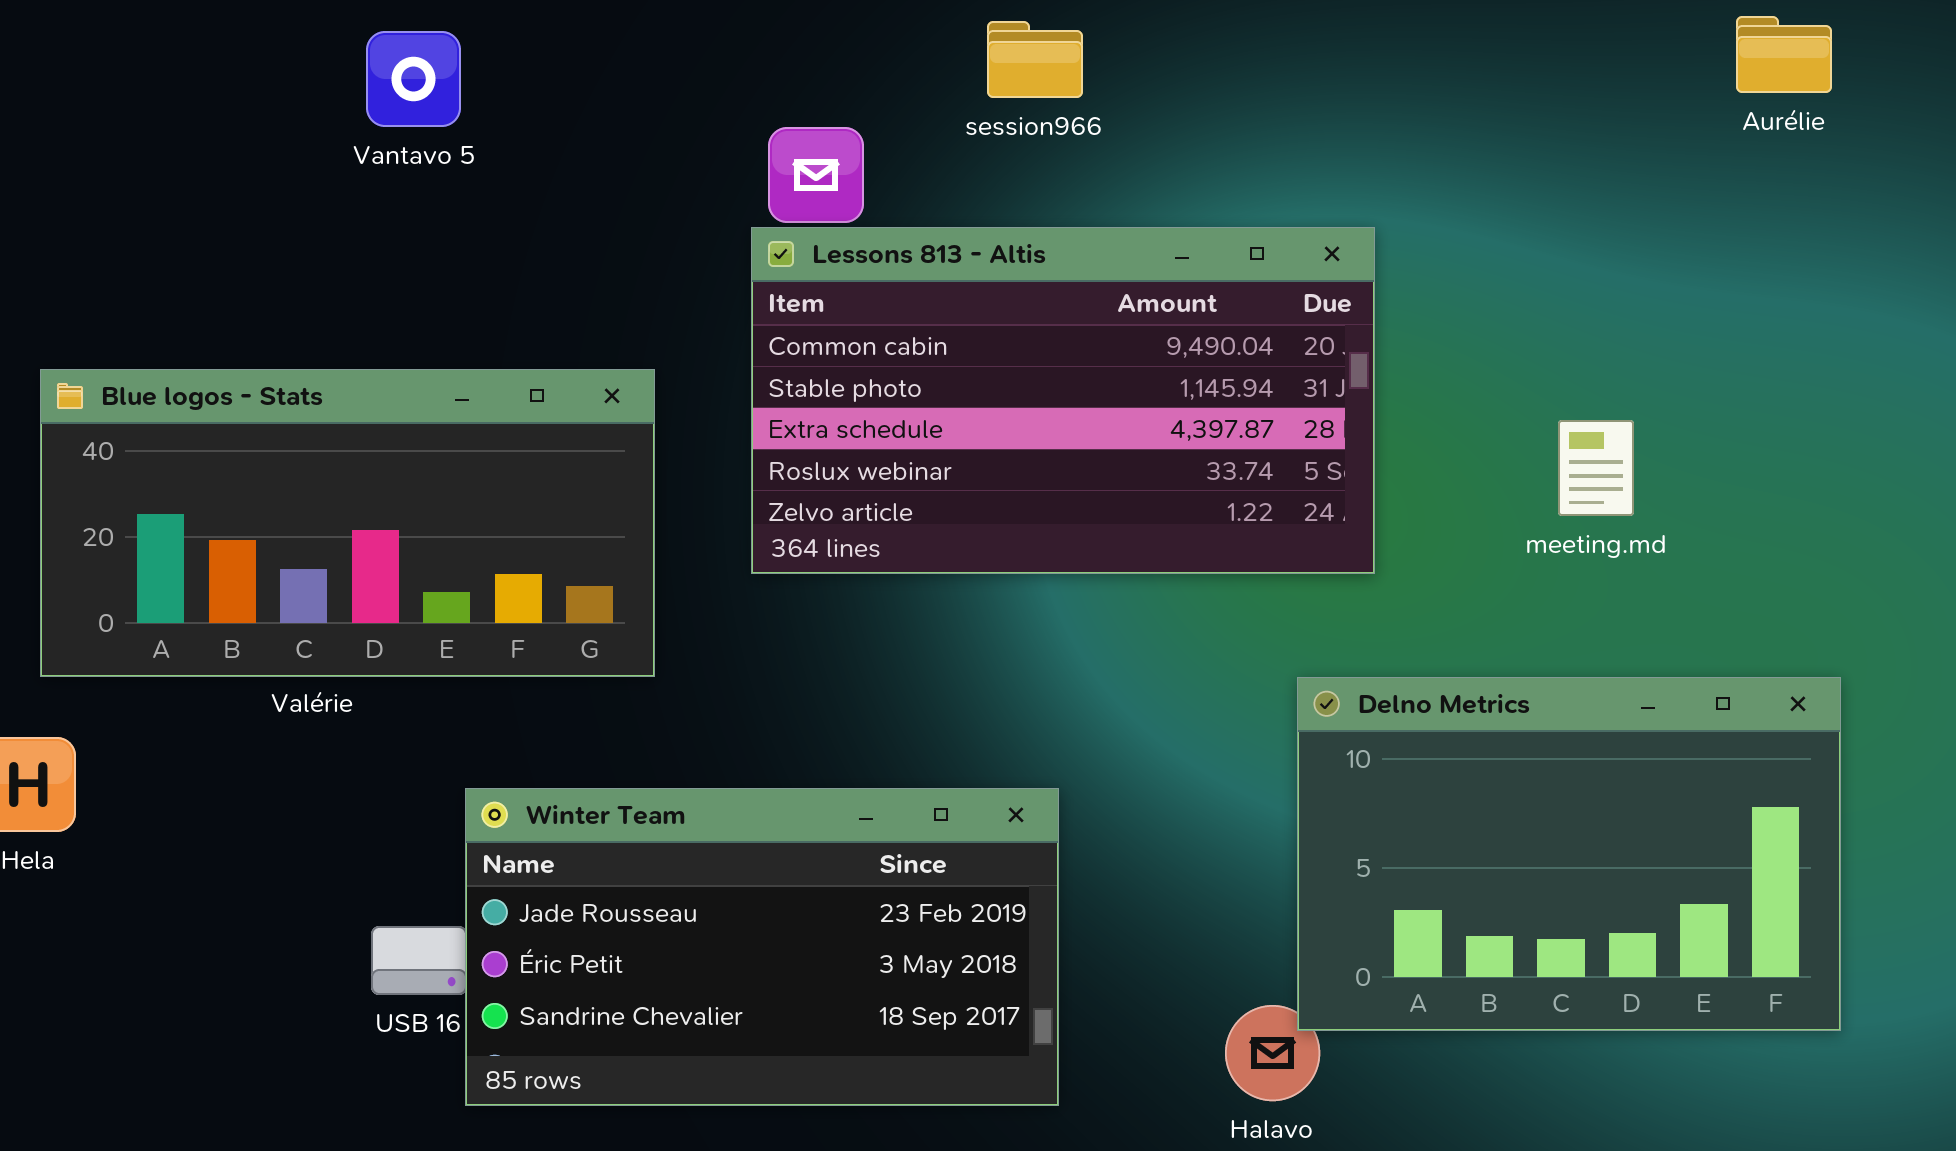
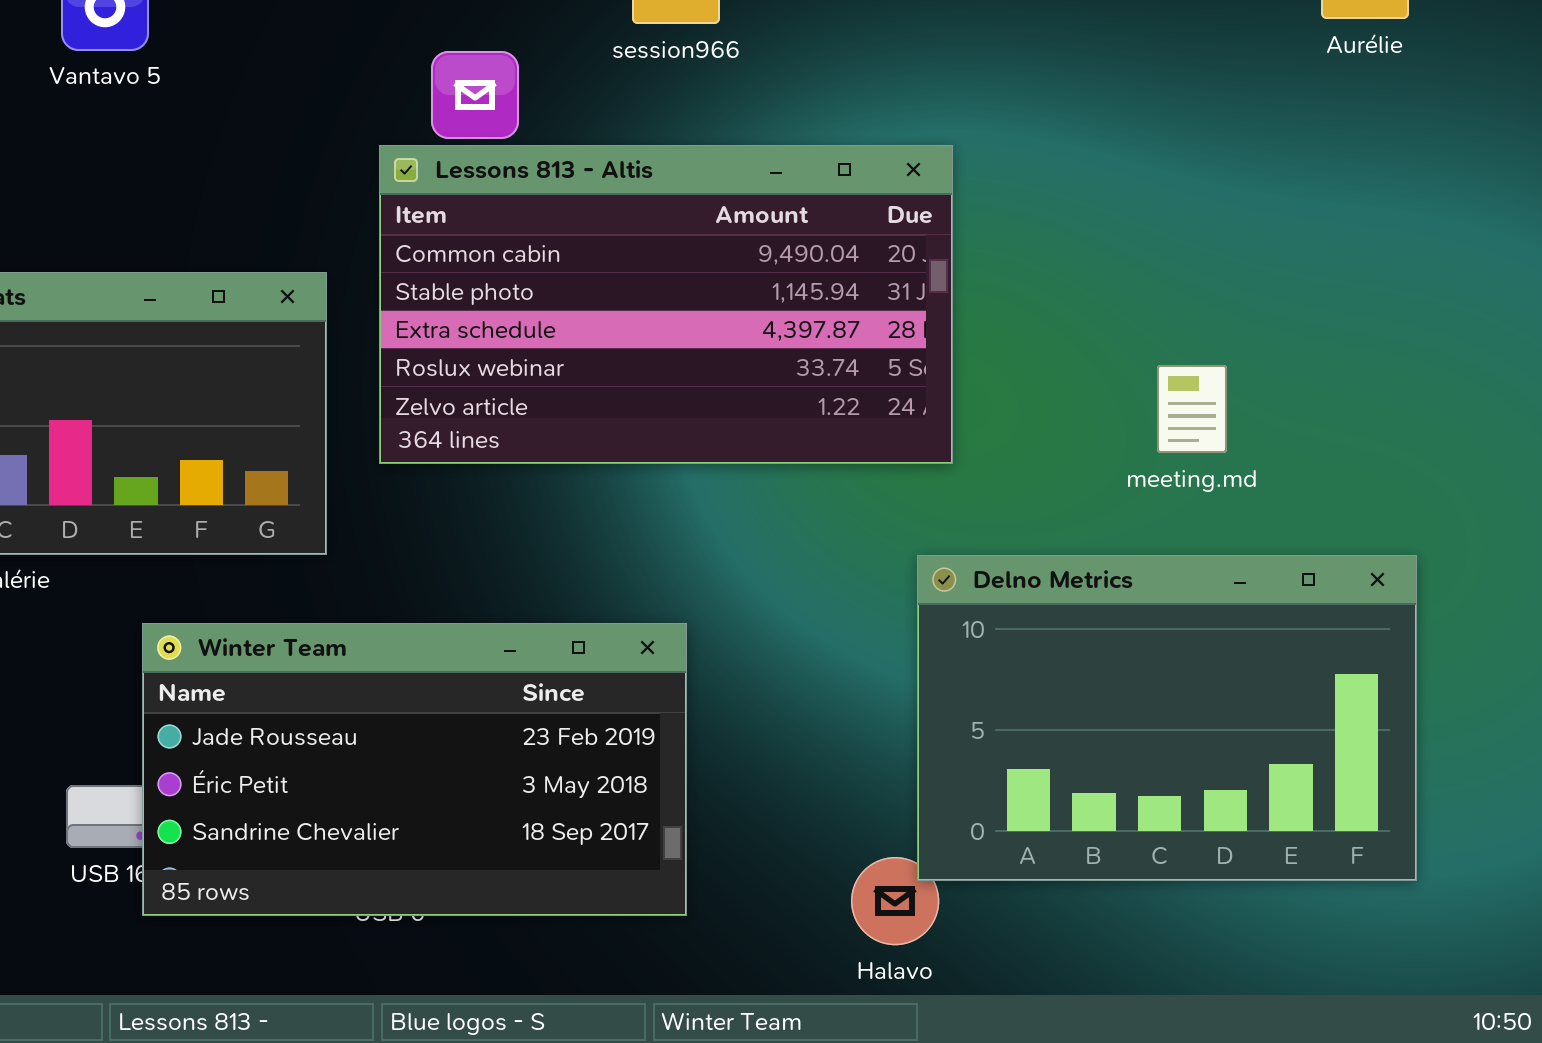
Lessons 813 - Altis: [751,227,1375,574] -> [379,145,953,464], moved
meeting.md: [1558,420,1634,516] -> [1157,365,1227,453], moved
Winter Team: [465,788,1059,1106] -> [142,623,687,916], moved

